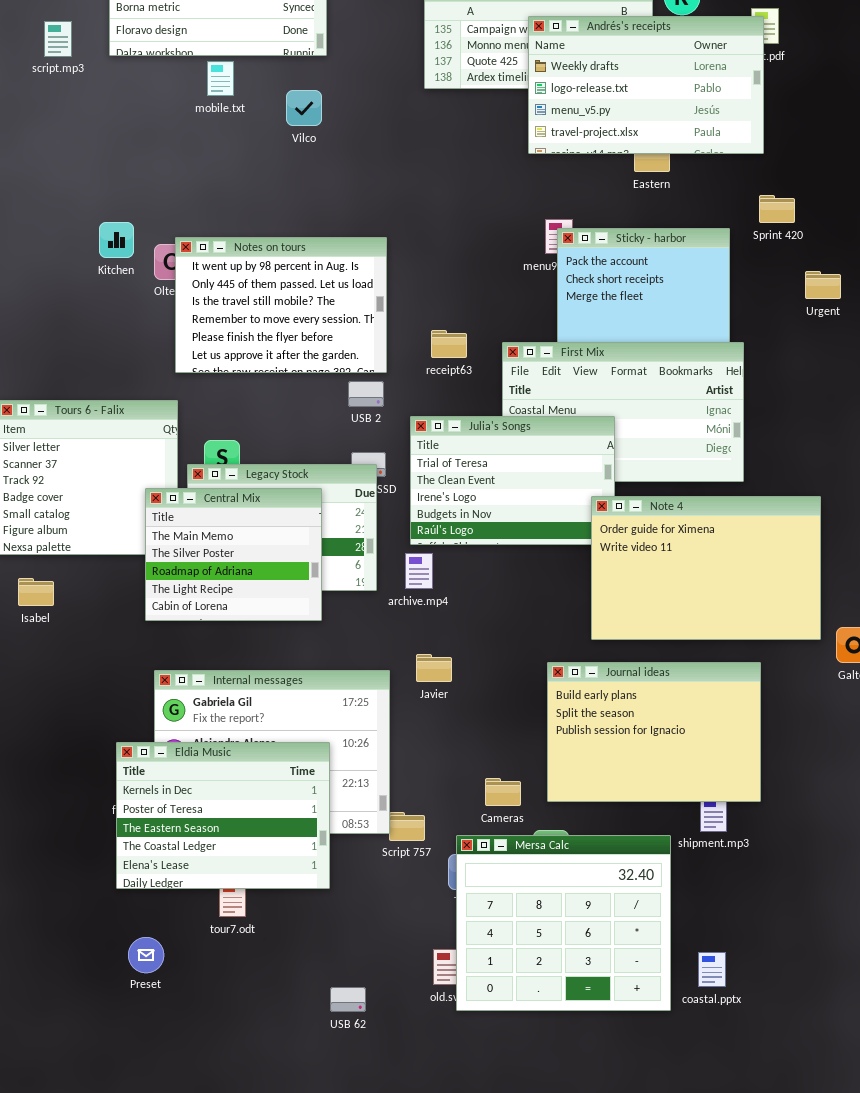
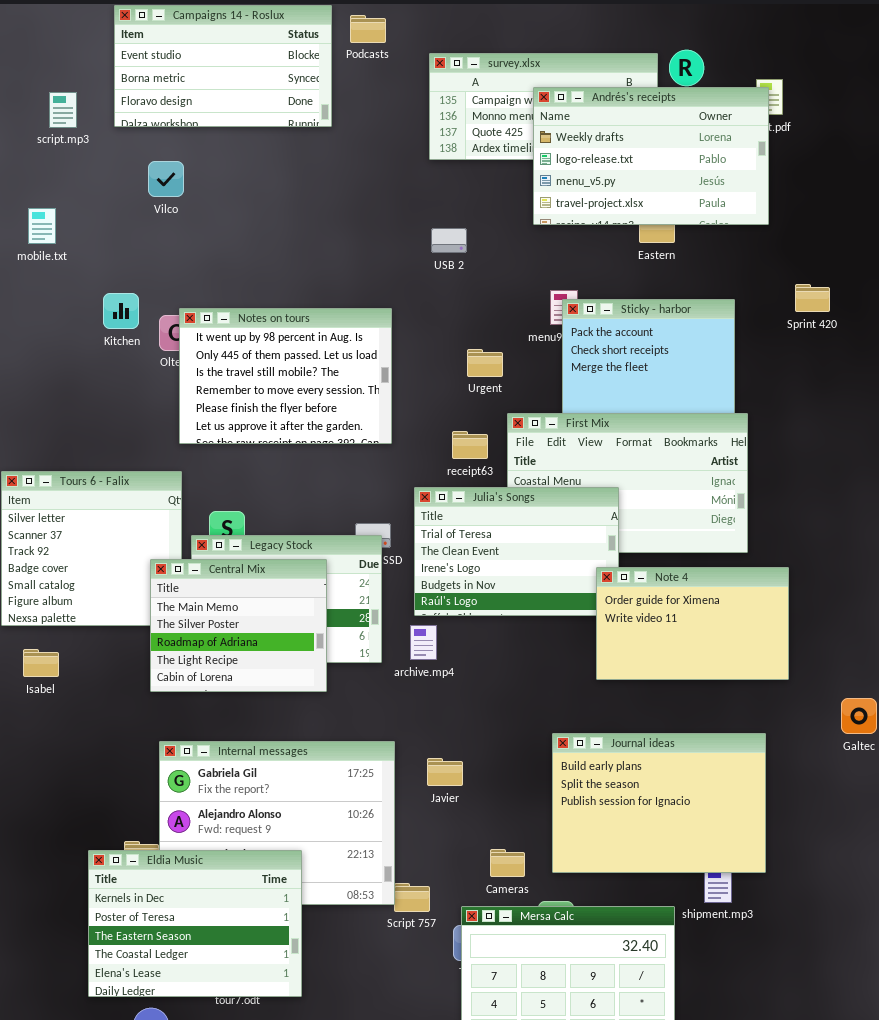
mobile.txt: [207,61,234,96] -> [28,208,56,244], moved
Vilco: [286,90,322,126] -> [148,161,184,197], moved
Sprint 420: [759,195,795,223] -> [795,284,830,312], moved
Urgent: [805,271,841,299] -> [467,349,503,377], moved
receipt63: [431,330,467,358] -> [452,431,488,459], moved
USB 2: [348,381,384,407] -> [431,228,467,253], moved
Note 4: [591,496,821,640] -> [596,567,789,680], resized
Javier: [416,654,452,682] -> [427,758,463,786], moved
Eldia Music: [116,742,330,889] -> [88,850,302,997], moved

